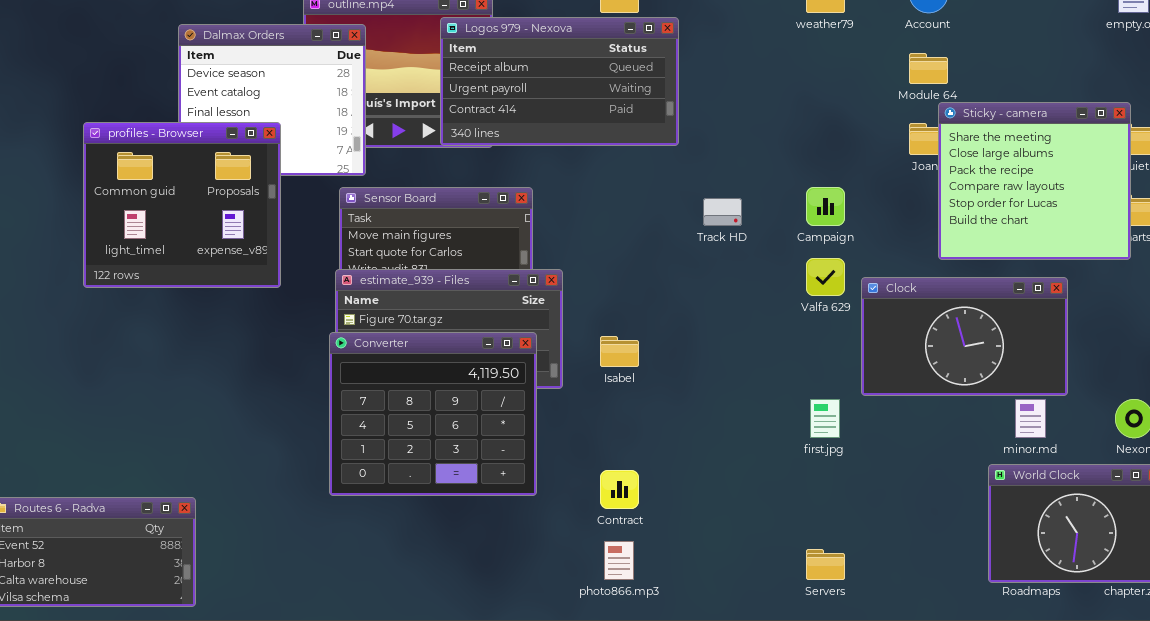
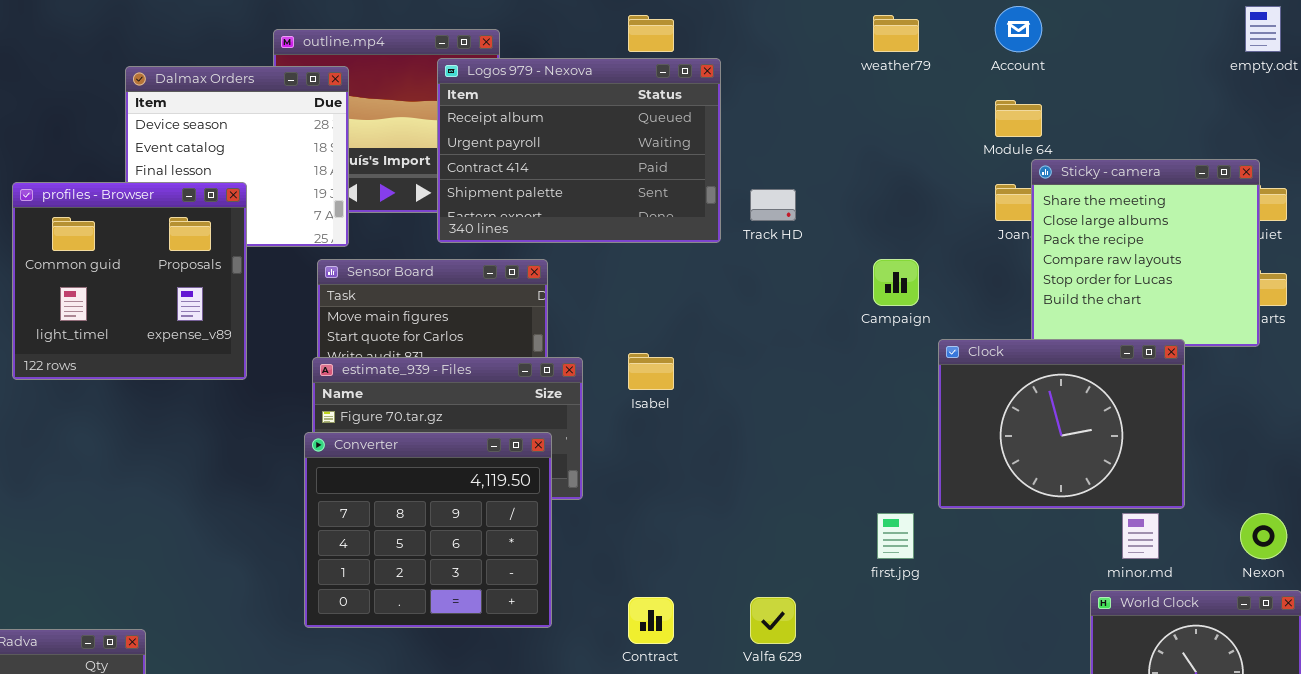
Logos 979 - Nexova: [440,17,679,146] -> [437,58,721,243], resized
Track HD: [703,198,742,226] -> [750,189,796,221], moved
Valfa 629: [806,258,845,296] -> [750,597,796,644], moved
Clock: [861,277,1068,396] -> [938,339,1185,509], resized
Isabel: [600,336,639,367] -> [628,353,674,390], moved

